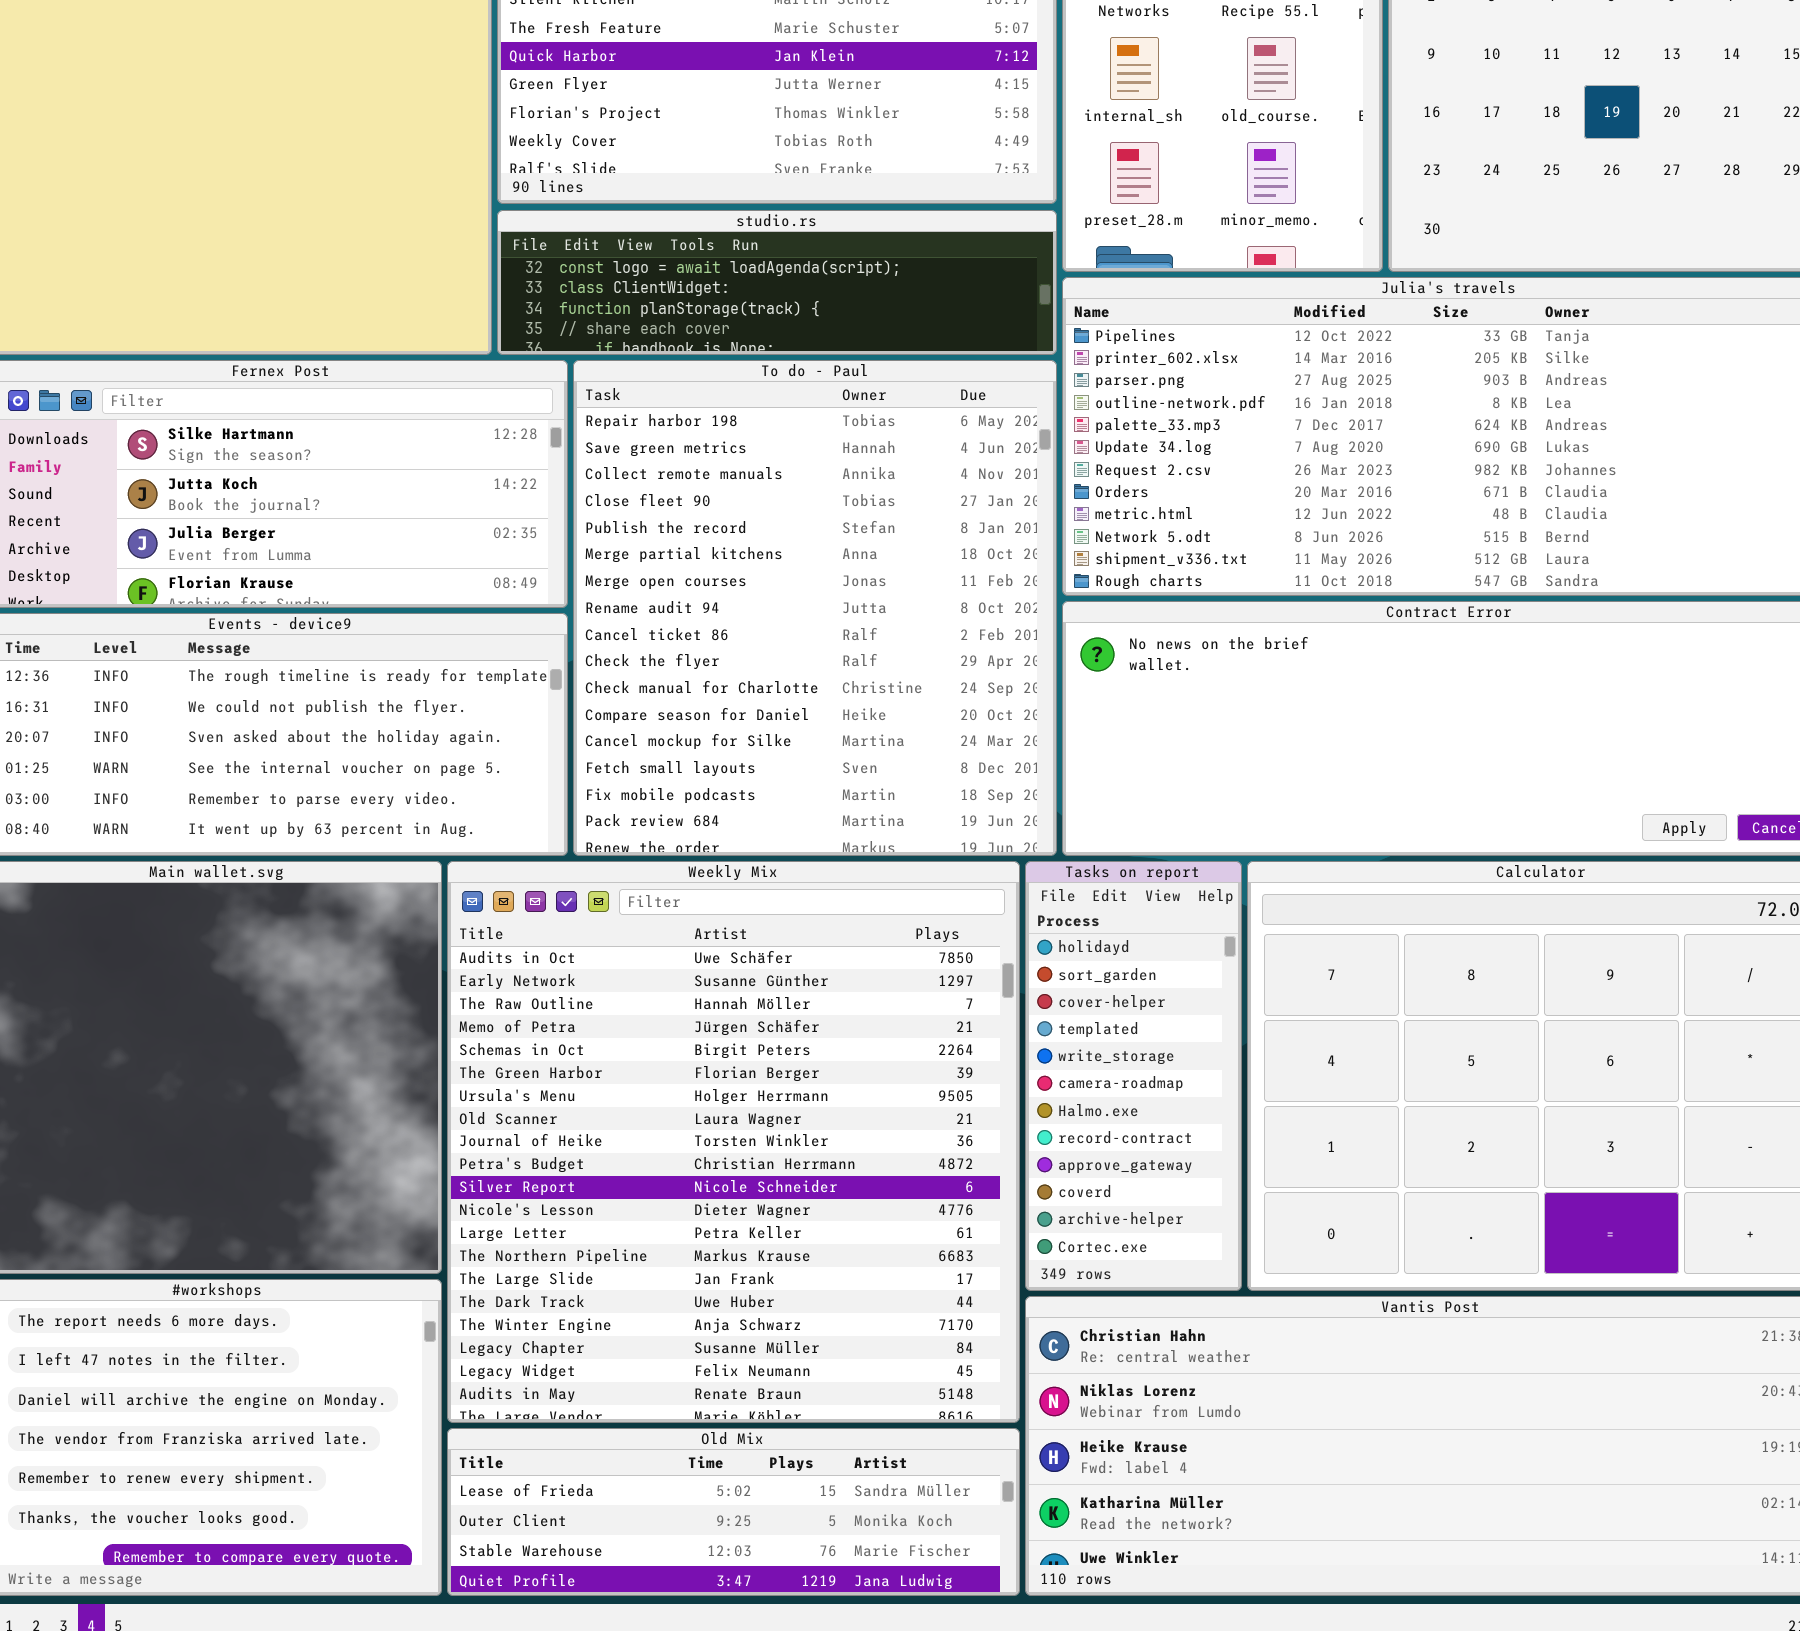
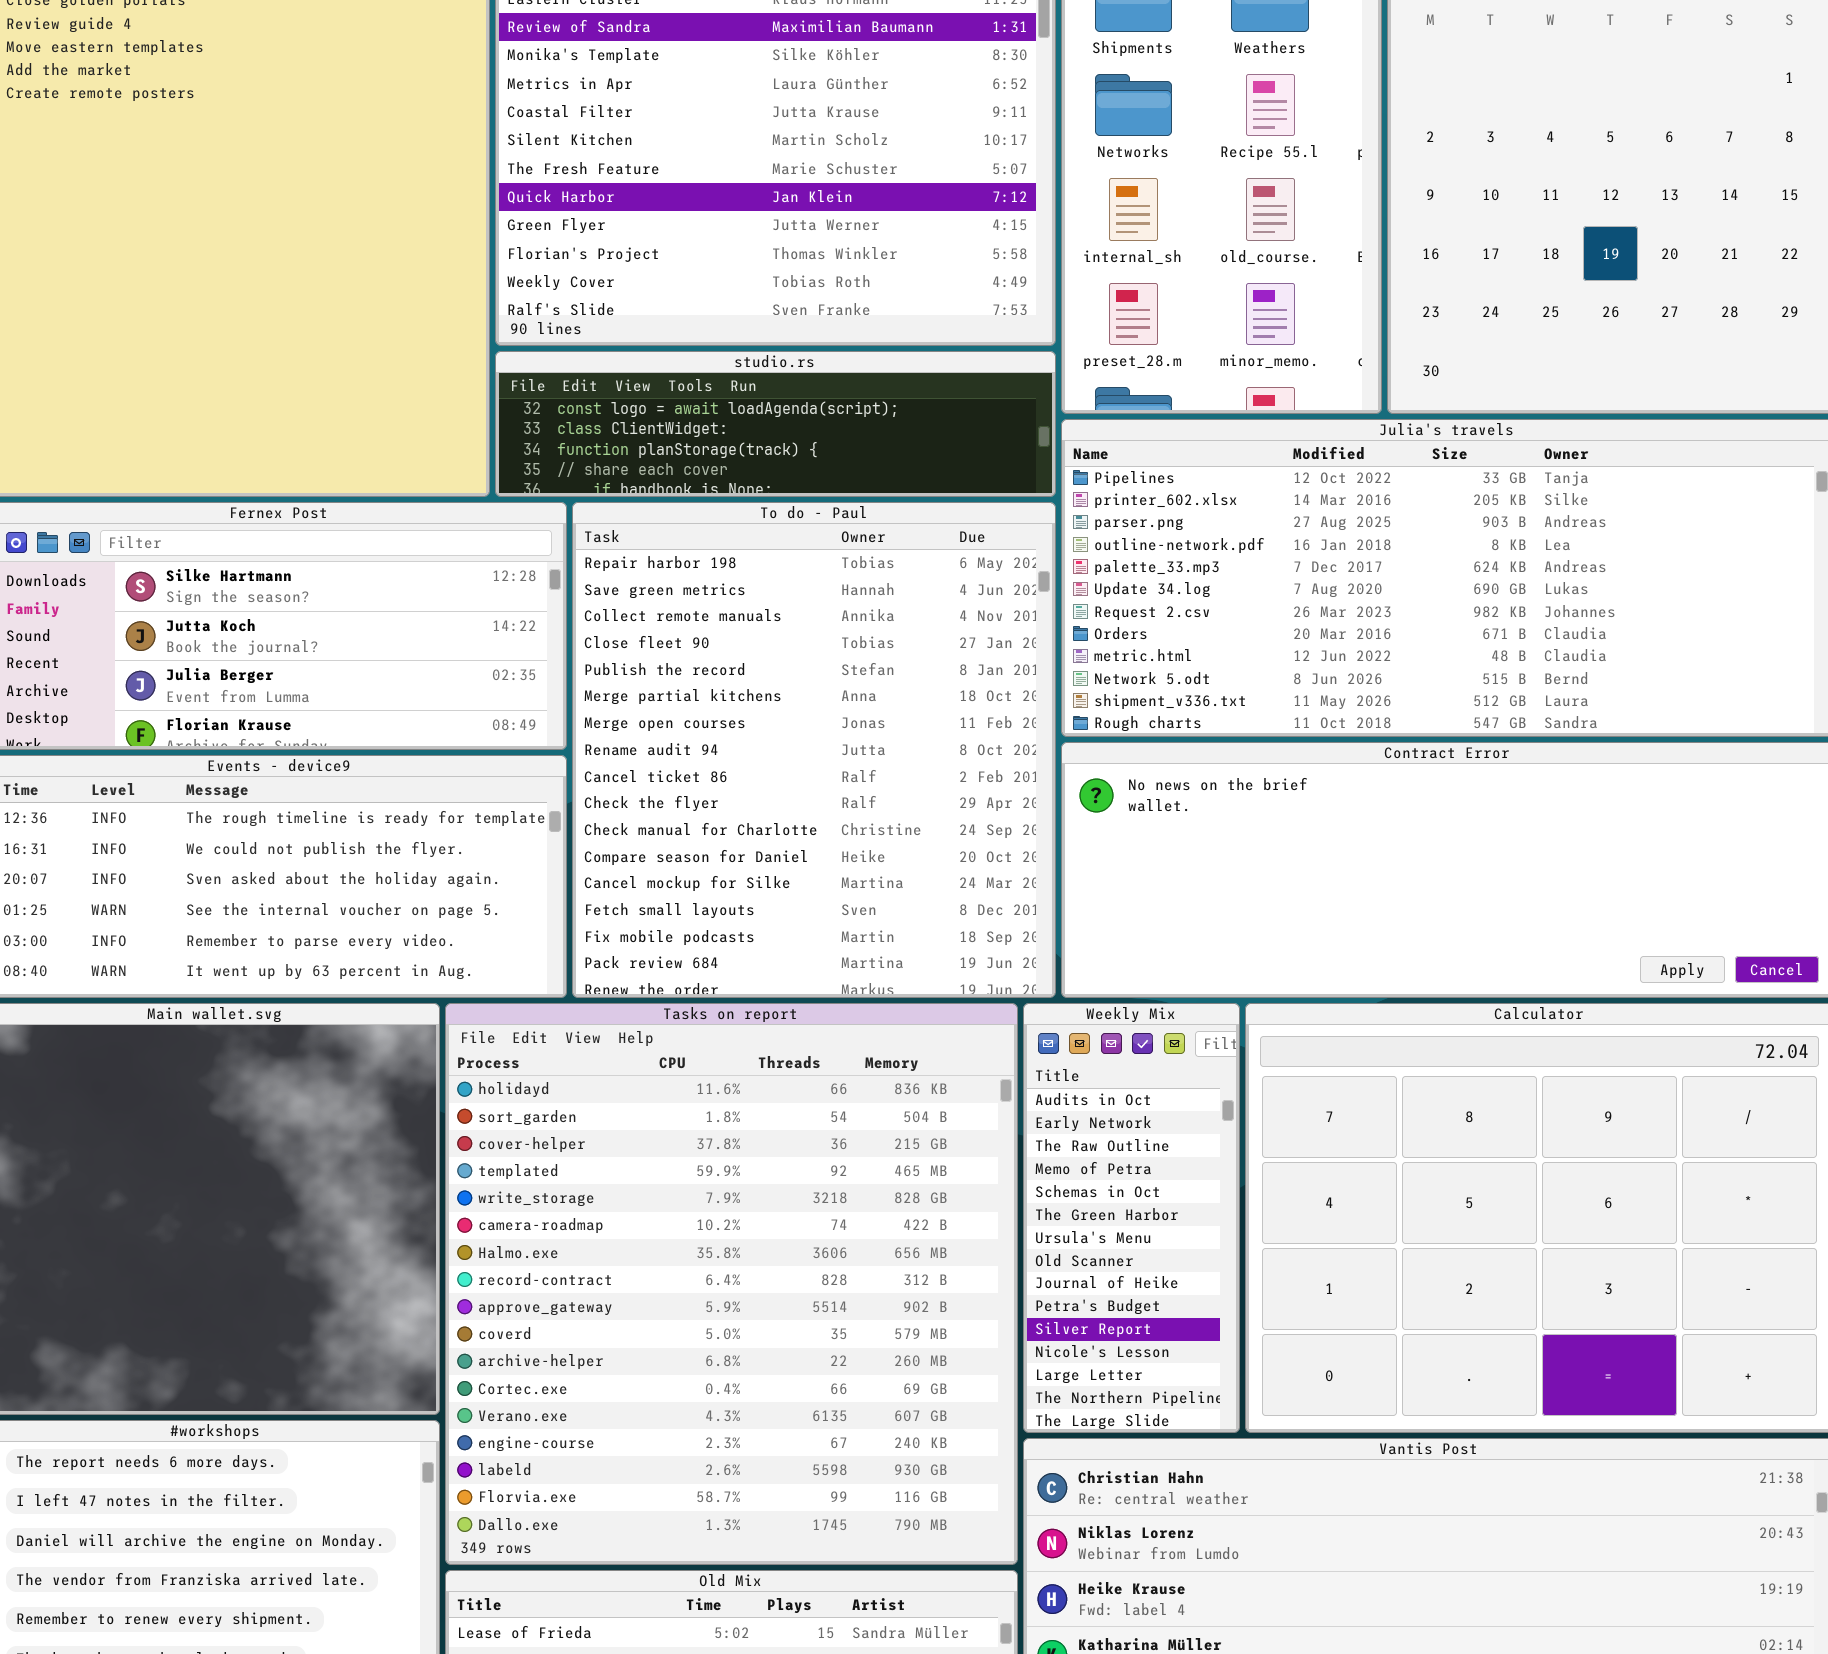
Weekly Mix: [447,861,1020,1423] -> [1023,1003,1240,1433], moved, resized
Tasks on report: [1025,861,1242,1291] -> [445,1003,1018,1565], moved, resized

